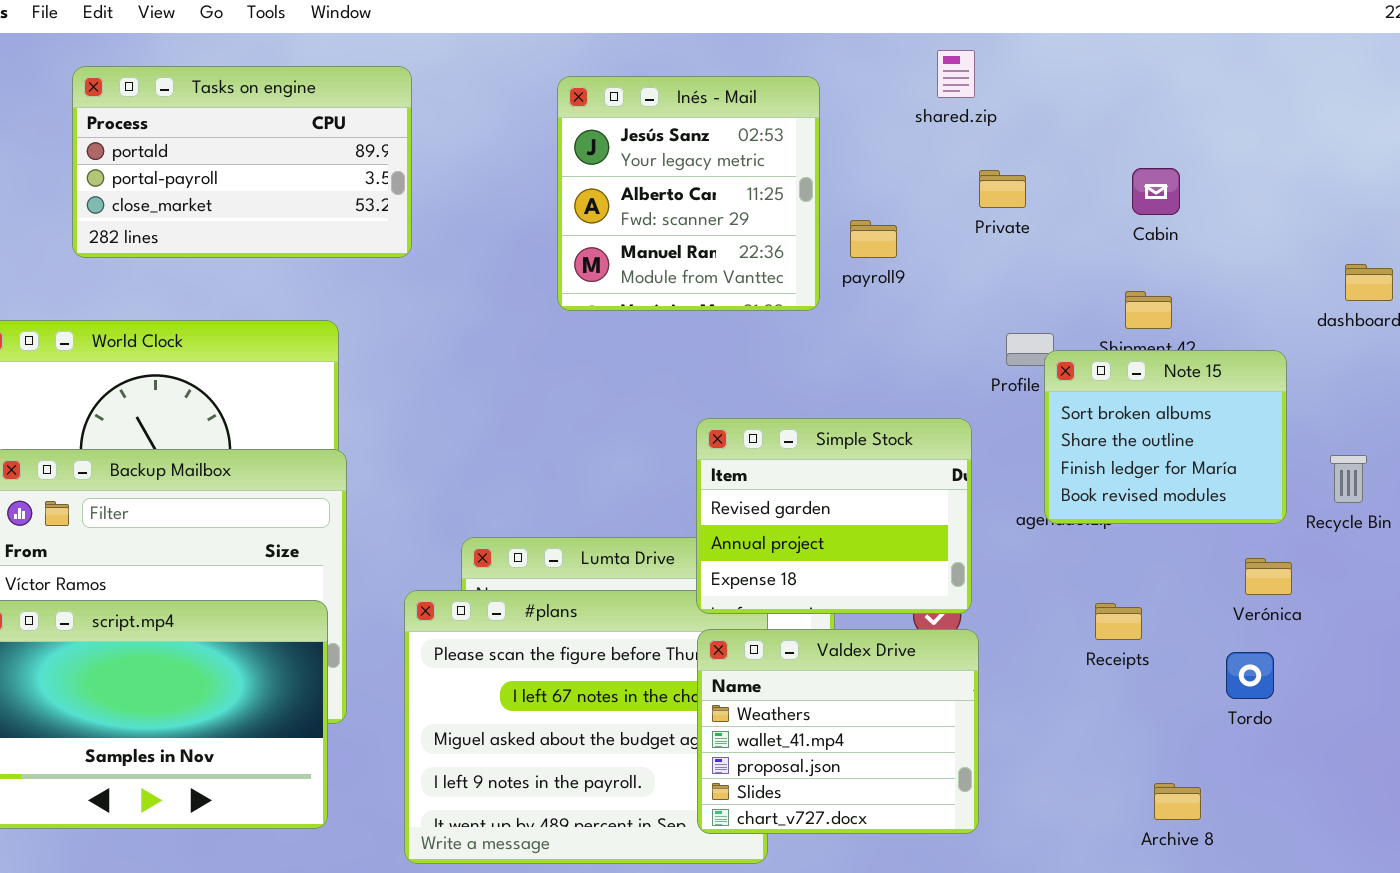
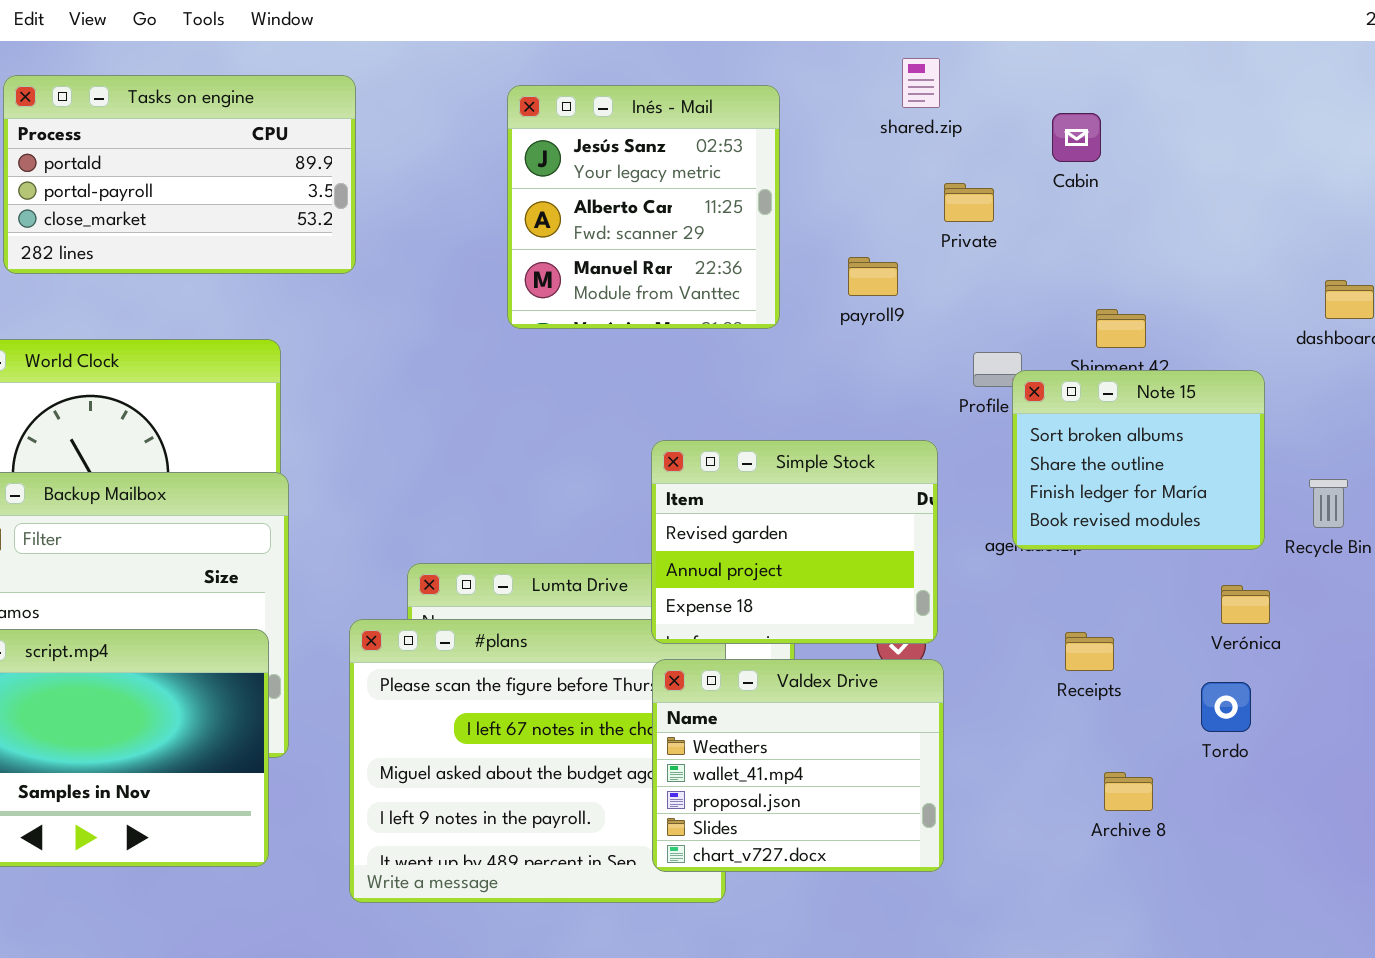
Cabin: [1132,168,1180,215] -> [1052,113,1101,162], moved
payroll9: [850,220,897,258] -> [848,257,898,296], moved
Archive 8: [1154,783,1201,820] -> [1104,772,1153,811], moved

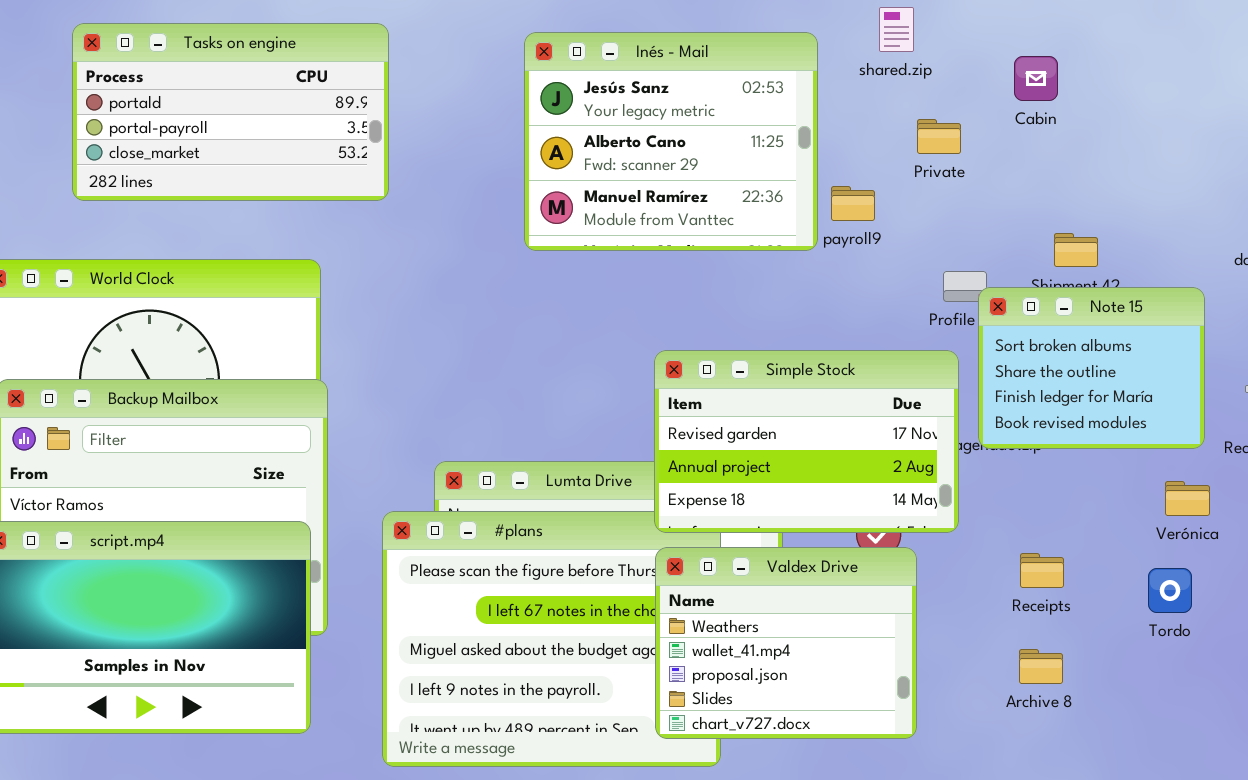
Inés - Mail: [507,85,780,329] -> [524,32,818,251], resized
Simple Stock: [651,440,938,644] -> [654,350,959,533], resized
Receipts: [1065,632,1114,671] -> [1020,553,1064,588], moved
Archive 8: [1104,772,1153,811] -> [1019,649,1063,684], moved

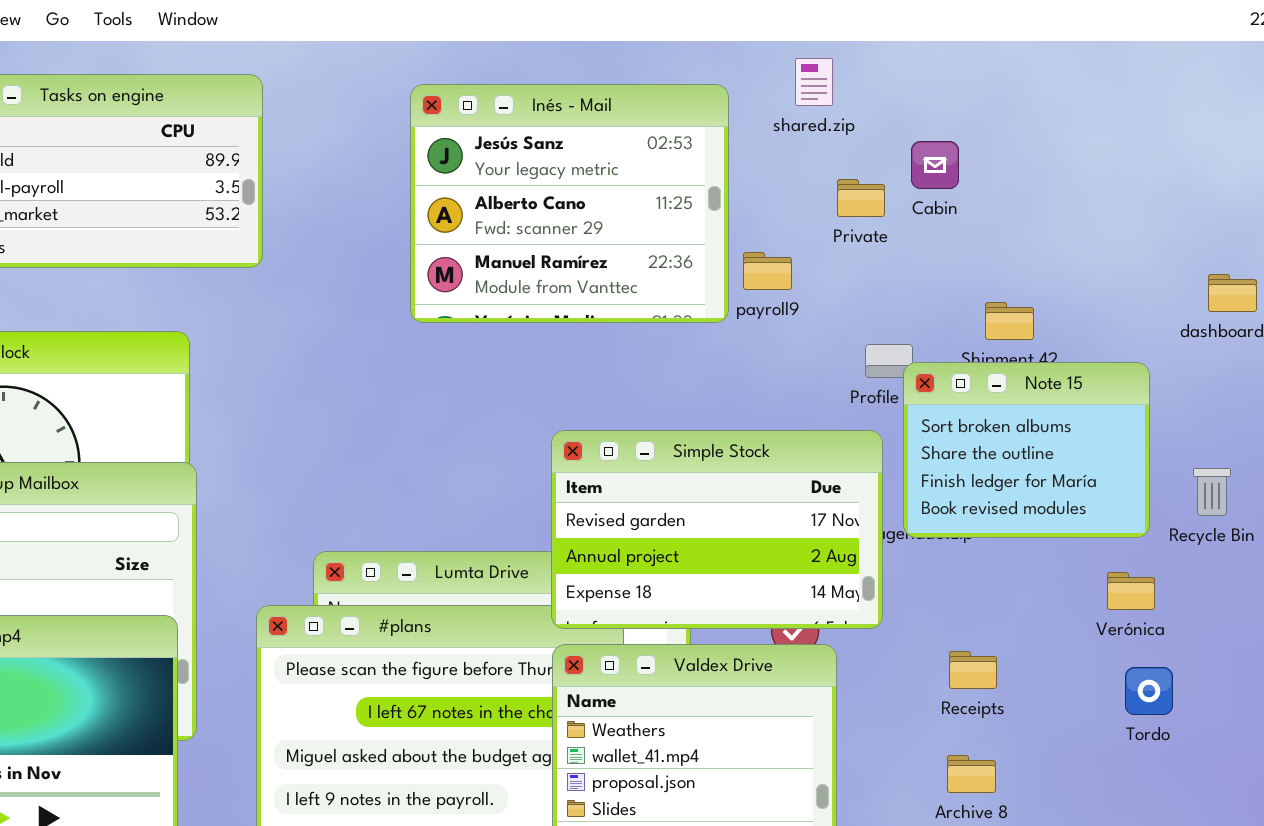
Cabin: [1014,56,1058,101] -> [911,141,959,189], moved
Tordo: [1148,568,1192,613] -> [1125,667,1173,715], moved

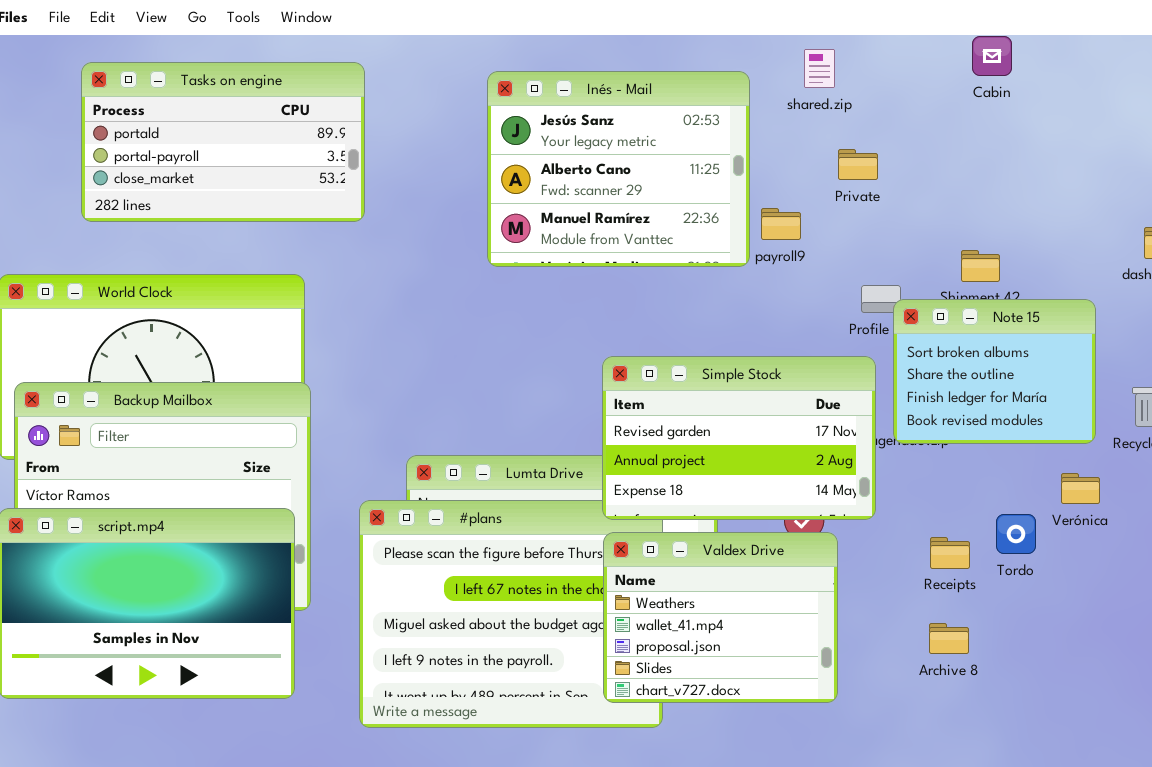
Cabin: [911,141,959,189] -> [972,36,1012,76], moved
Tordo: [1125,667,1173,715] -> [996,514,1036,554], moved

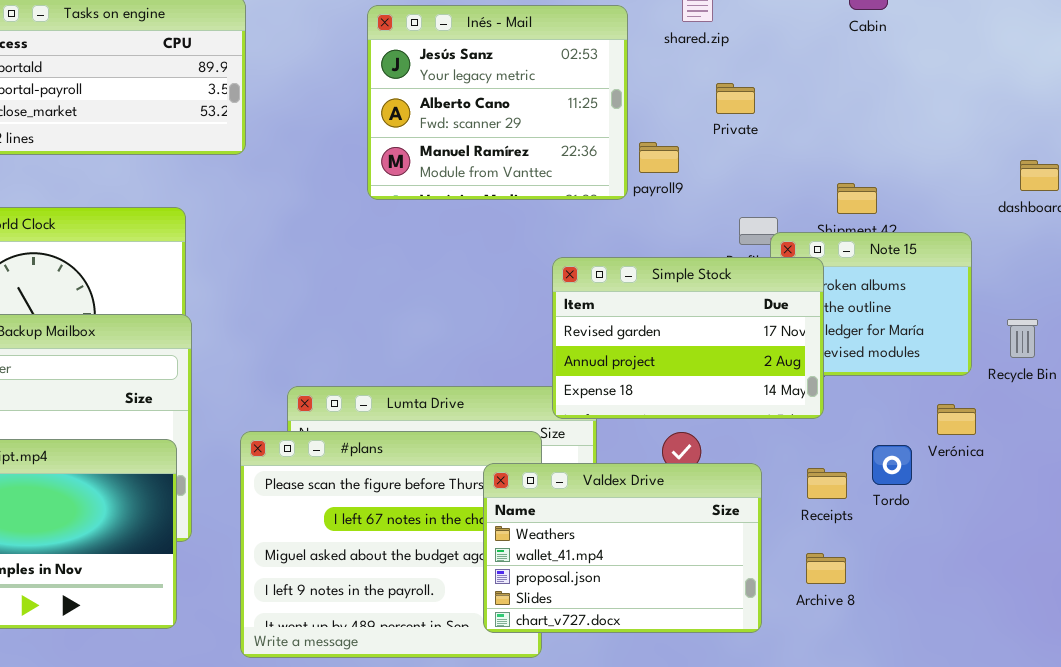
Simple Stock: [602,356,876,520] -> [552,257,824,419], moved
Valdex Drive: [603,532,838,703] -> [483,463,762,633], resized

